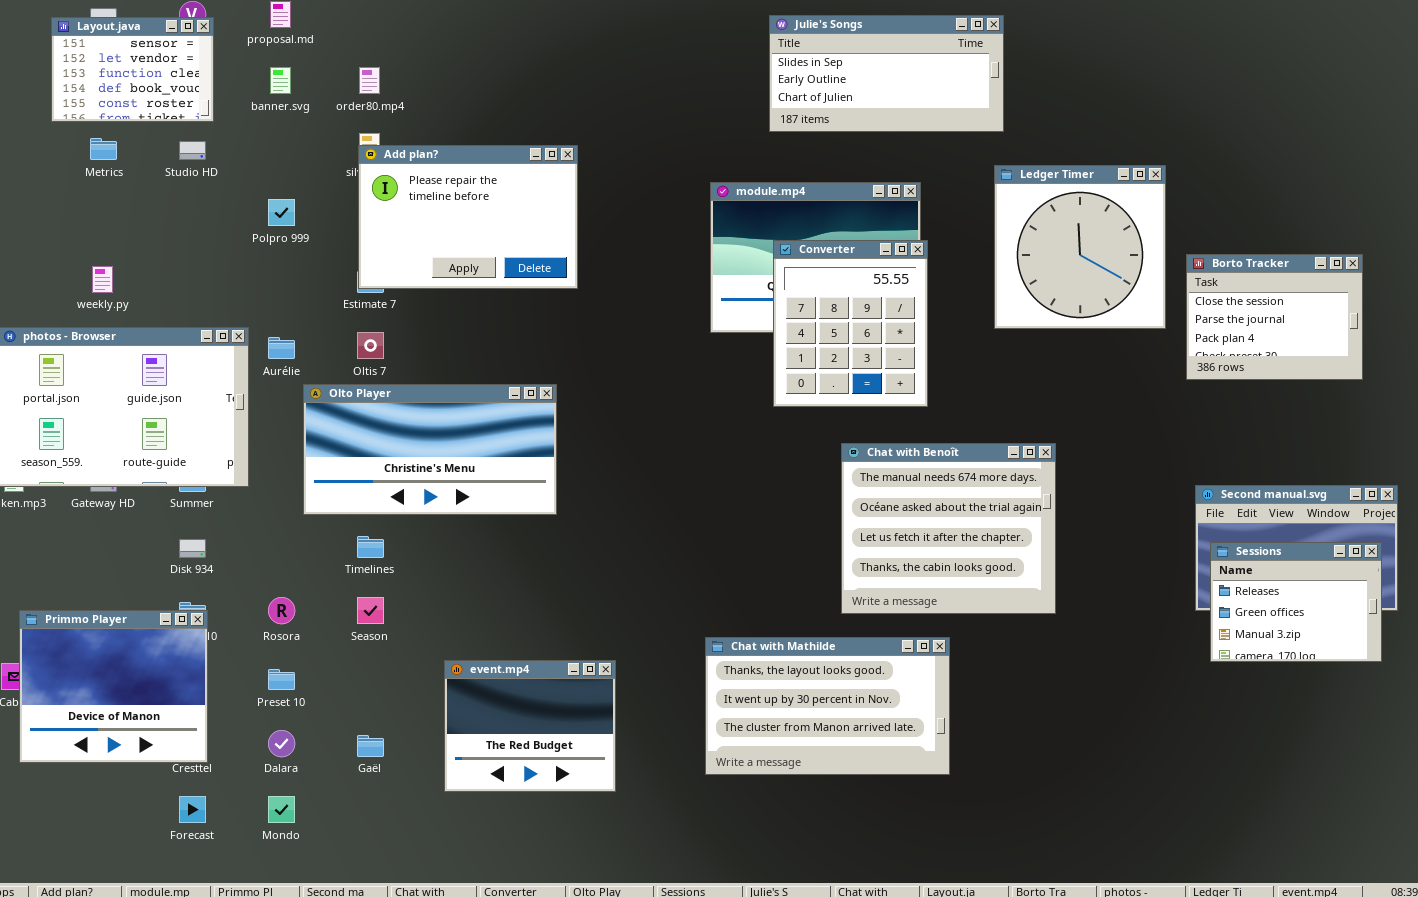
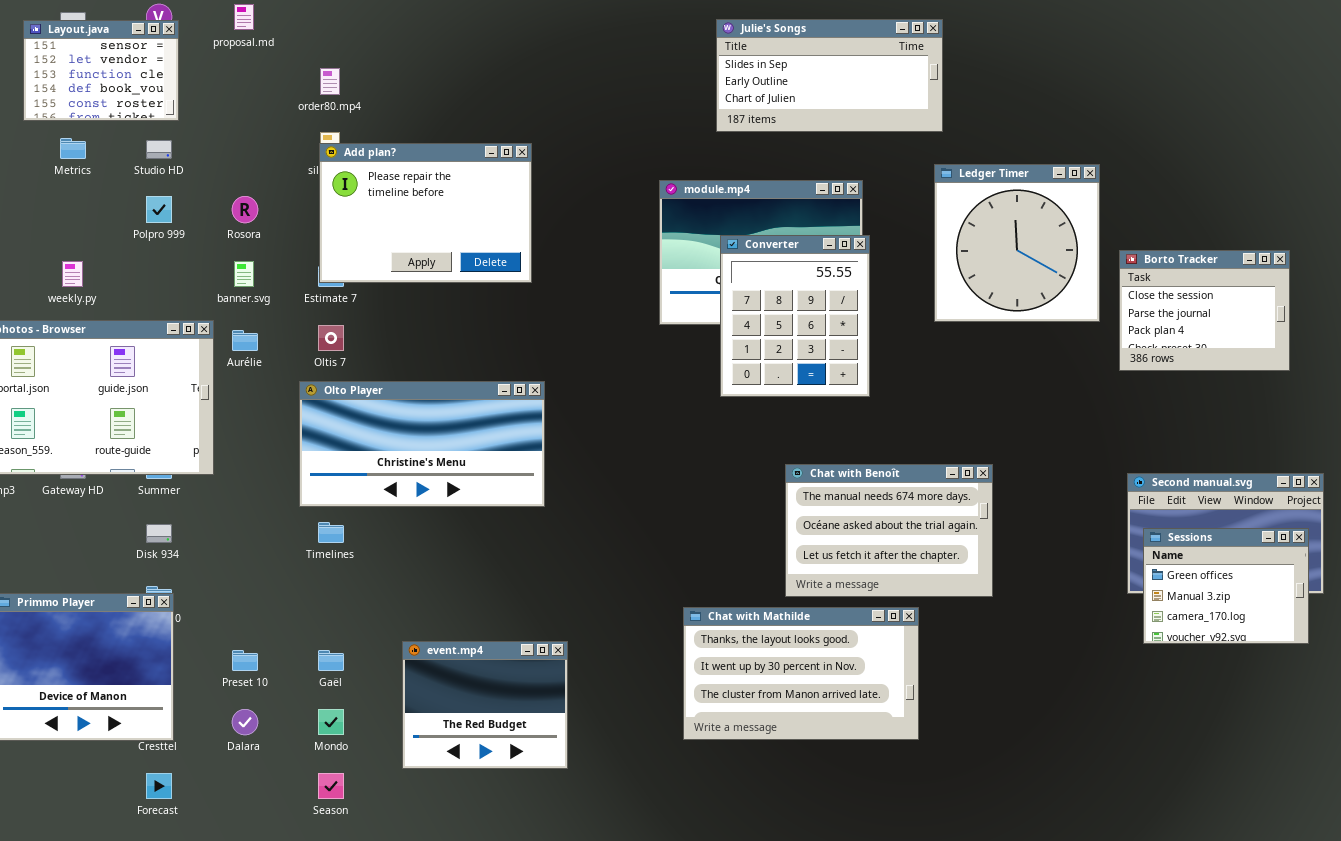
banner.svg: [270,67,291,94] -> [234,261,254,287], moved
Polpro 999: [268,199,295,226] -> [146,196,172,223], moved
Olto Player: [303,384,557,515] -> [299,381,545,507], moved
Chat with Benoît: [841,443,1056,614] -> [785,464,993,597], resized
Sessions: [1210,542,1382,662] -> [1143,528,1309,644], scrolled down 1 row
Rosora: [268,597,295,624] -> [232,196,258,223], moved
Season: [357,597,384,624] -> [318,773,344,799], moved
Chat with Mathilde: [705,637,950,775] -> [683,607,919,740], moved
Gaël: [357,735,384,757] -> [318,650,344,671], moved
Mondo: [268,796,295,823] -> [318,709,344,735], moved

